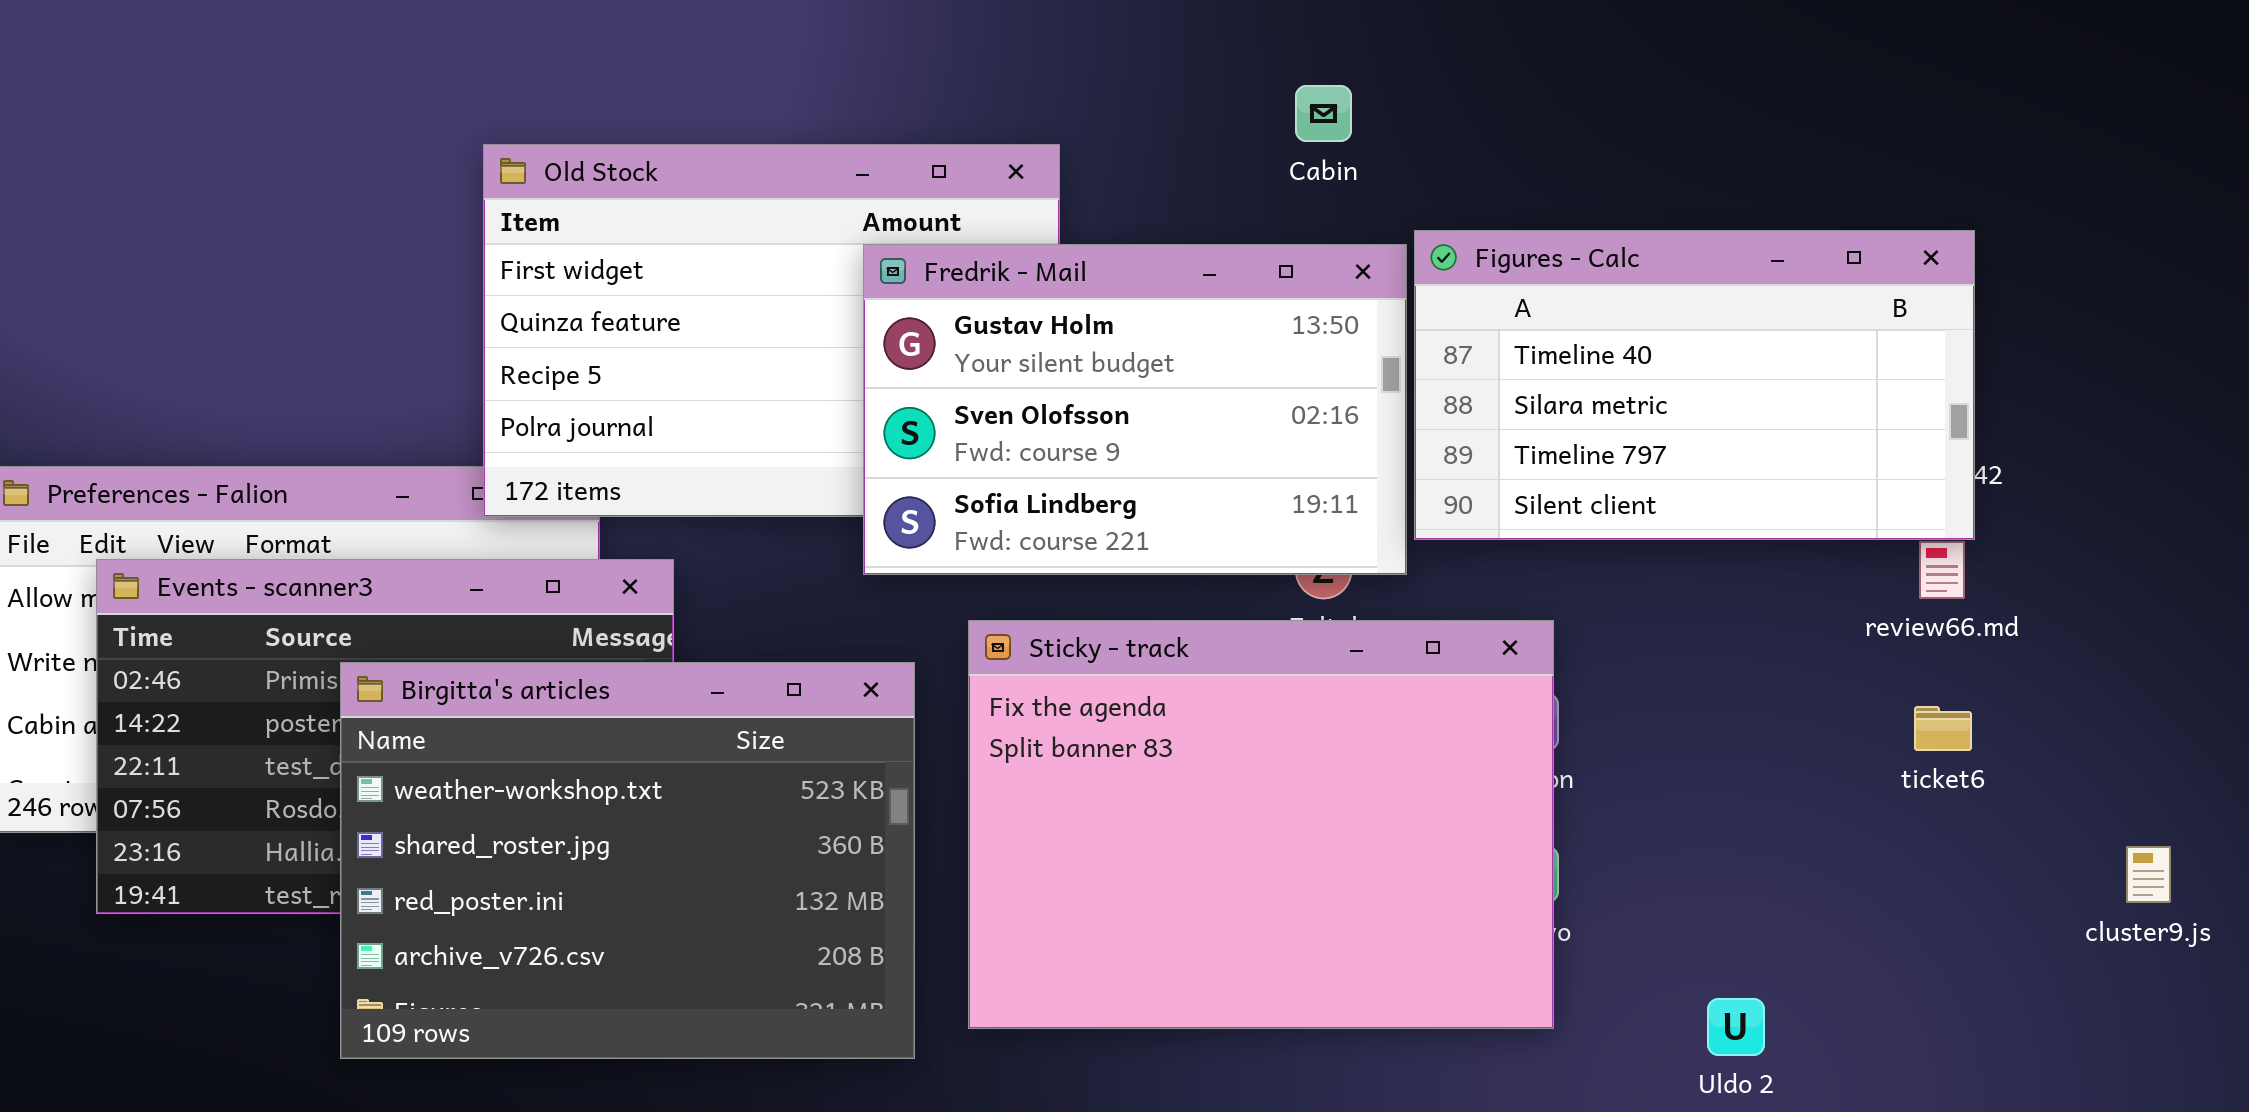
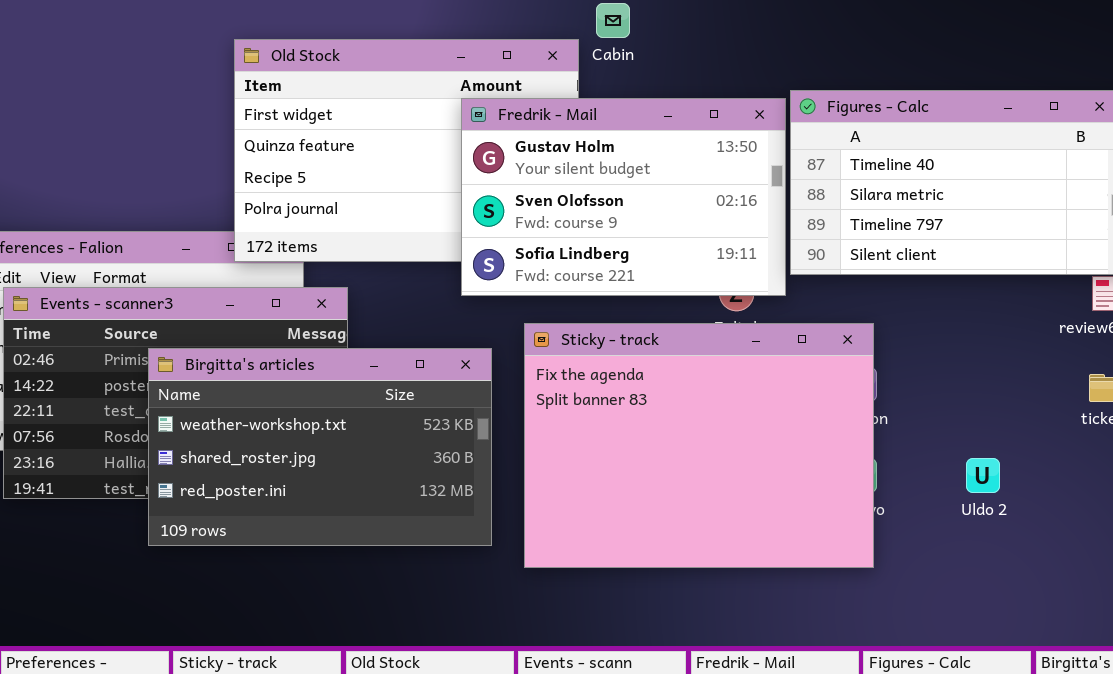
Cabin: [1295,85,1352,142] -> [596,3,630,38], moved
Birgitta's articles: [340,662,915,1059] -> [148,348,492,546], resized
Uldo 2: [1707,998,1765,1056] -> [966,458,1000,493], moved

